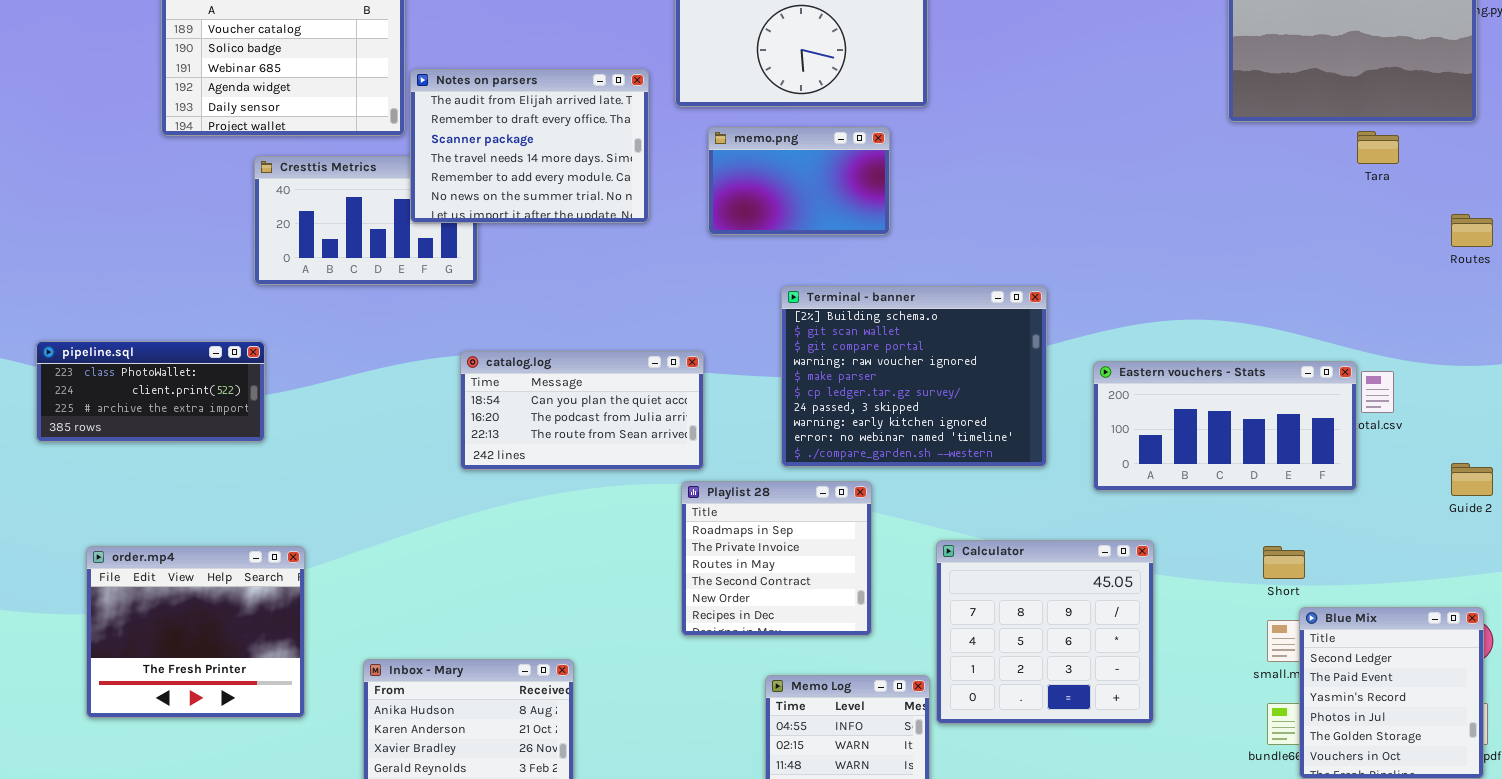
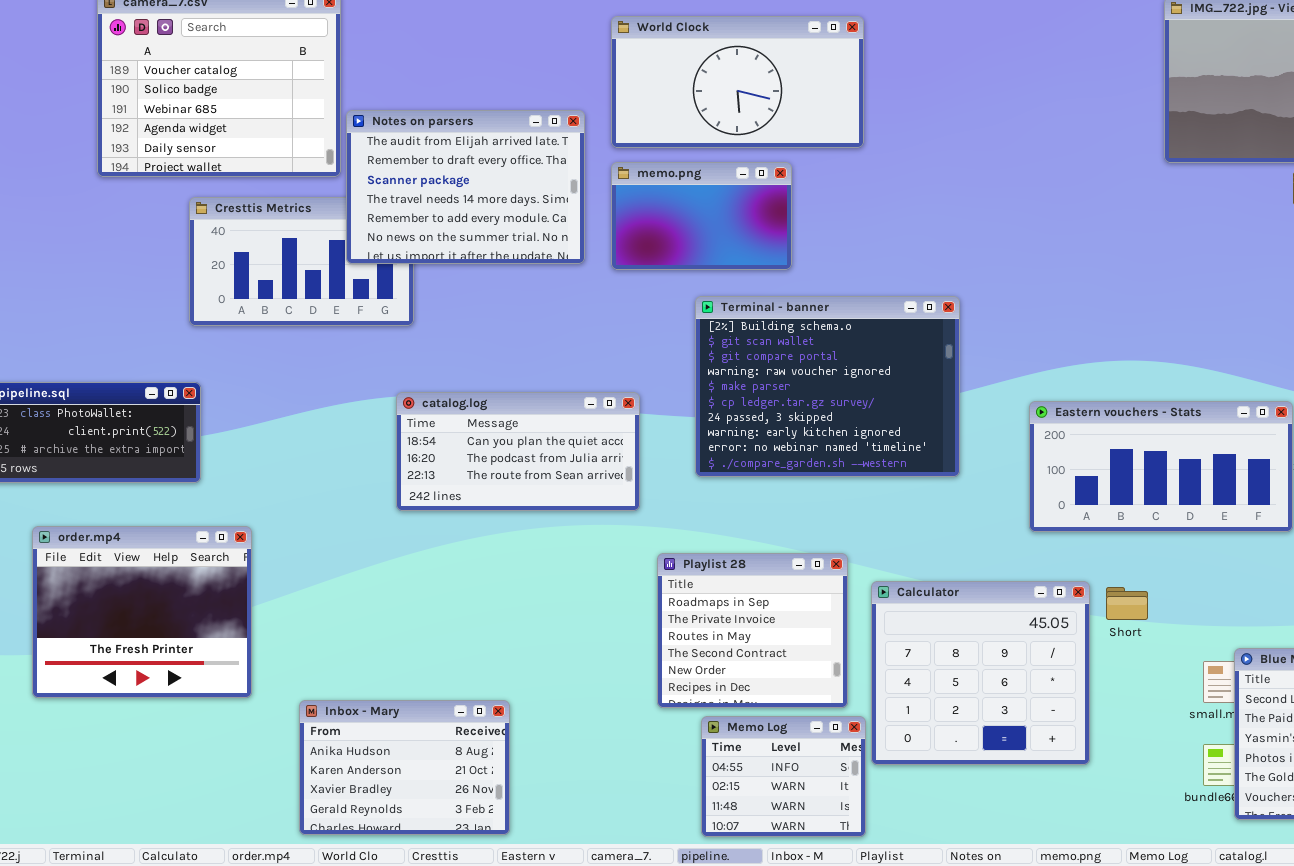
memo.png: [708,127,890,235] -> [611,162,792,270], moved
Terminal - banner: [781,286,1047,467] -> [695,296,960,477], moved
Playlist 28: [681,481,872,636] -> [657,553,848,708], moved
order.mp4: [86,546,305,718] -> [32,526,252,698], moved
Short: [1263,546,1305,579] -> [1106,587,1148,620], moved

